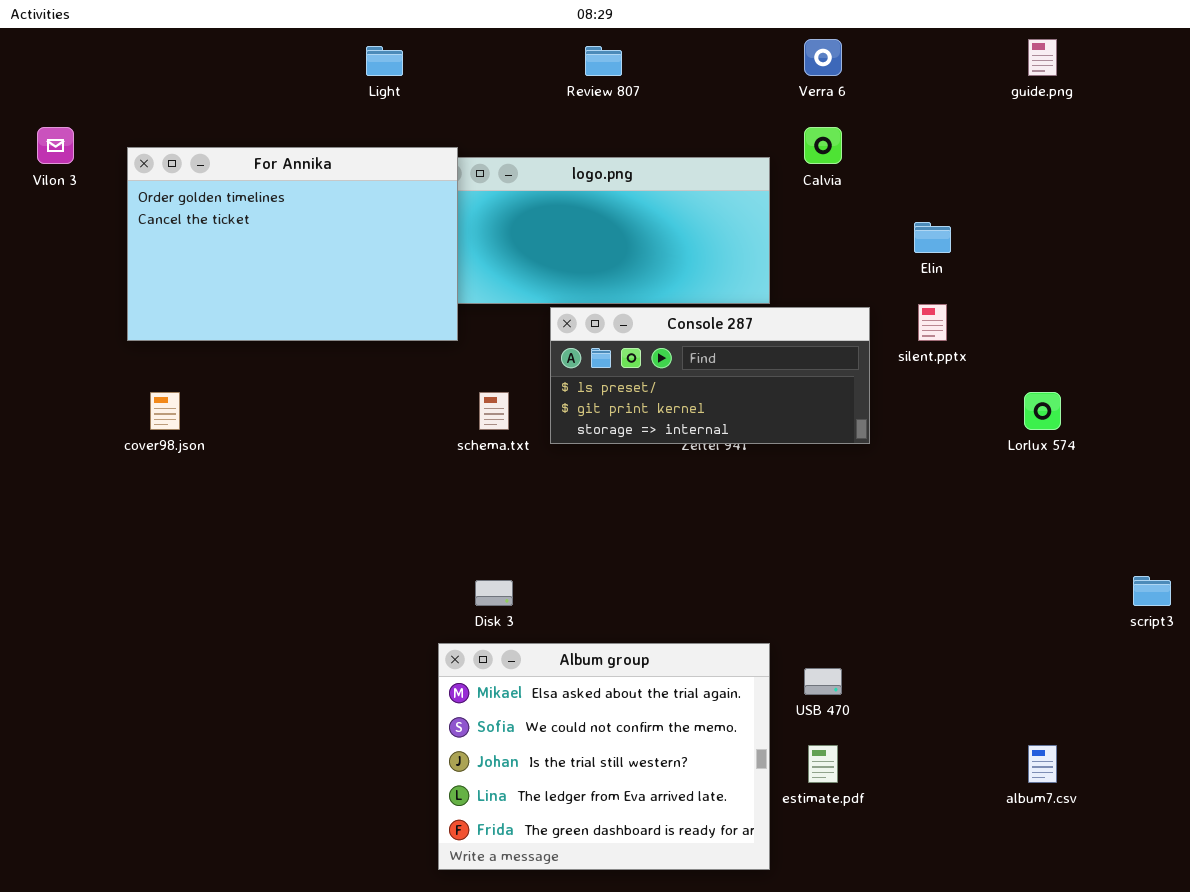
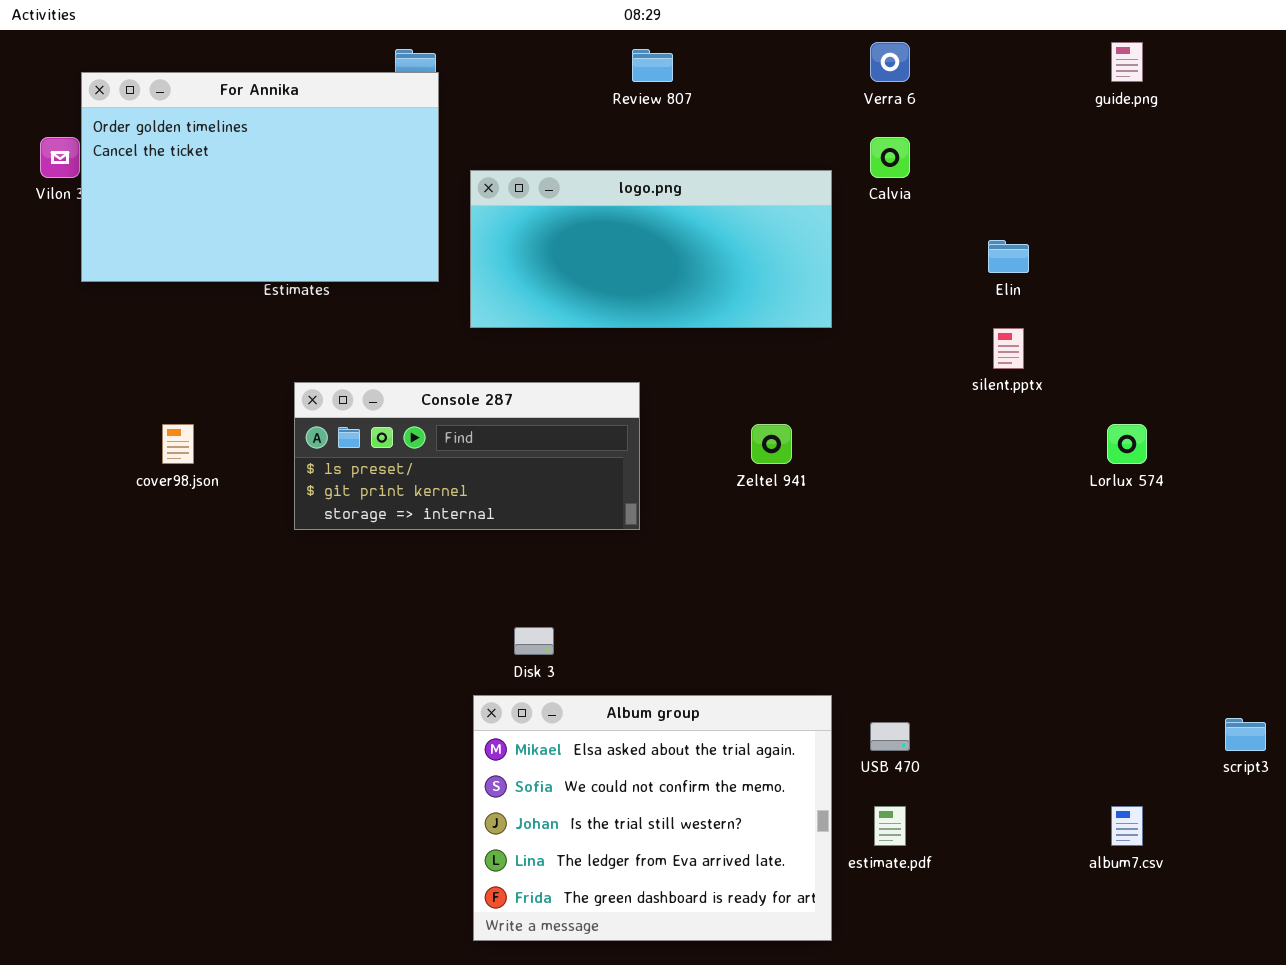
For Annika: [127,147,458,341] -> [81,72,439,282], moved
Console 287: [550,307,870,444] -> [294,382,640,530], moved
script3: [1133,576,1171,606] -> [1225,718,1266,751], moved

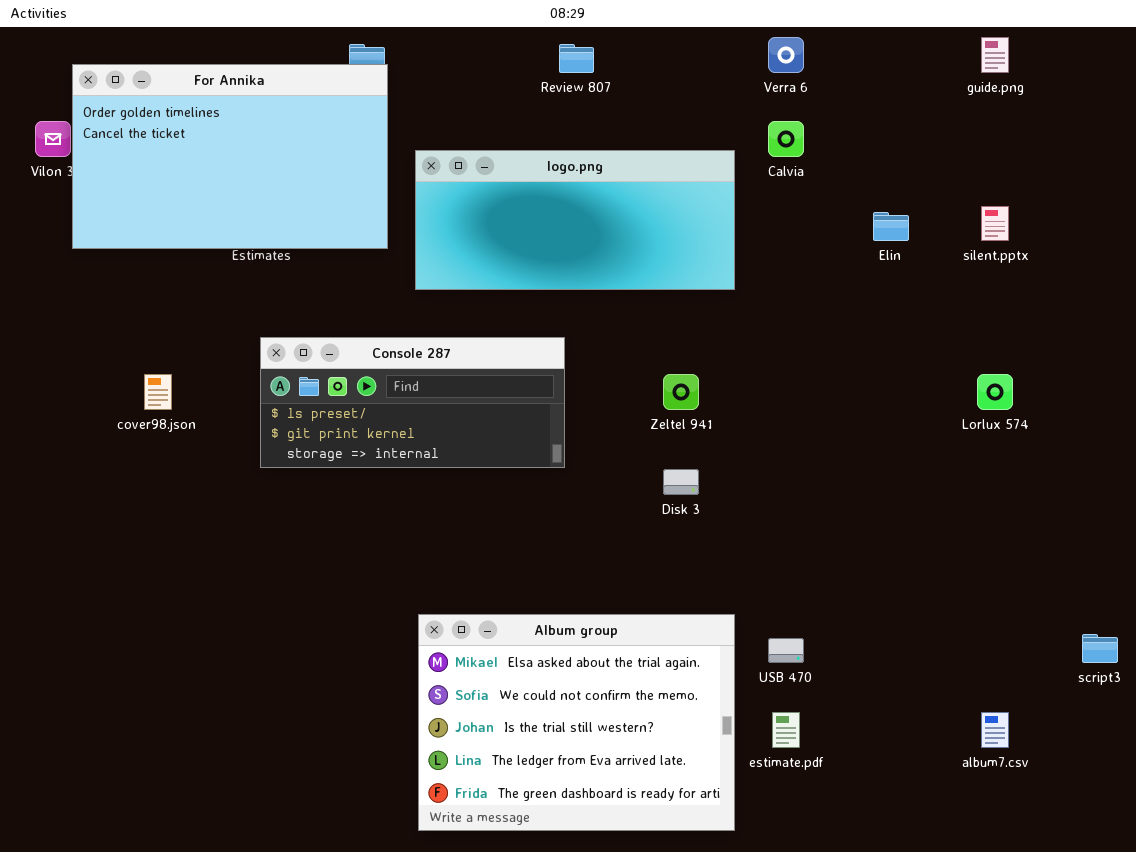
silent.pptx: [993,328,1024,369] -> [981,206,1009,241], moved
Disk 3: [514,627,554,655] -> [663,469,699,495], moved

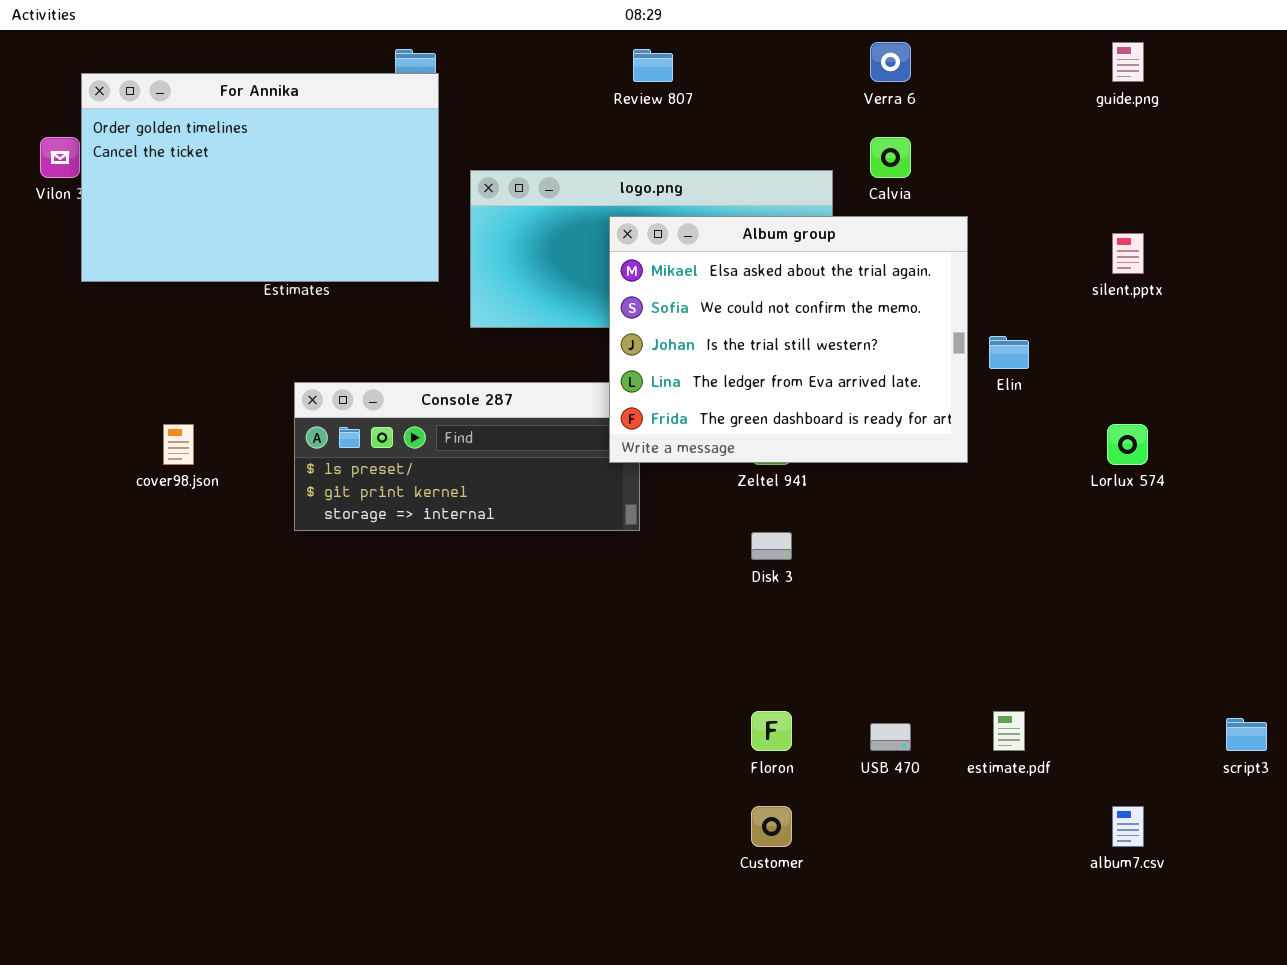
Elin: [873,212,909,241] -> [989,336,1029,369], moved
Album group: [418,614,735,831] -> [609,216,968,463], moved
estimate.pdf: [772,712,800,748] -> [993,711,1025,751], moved

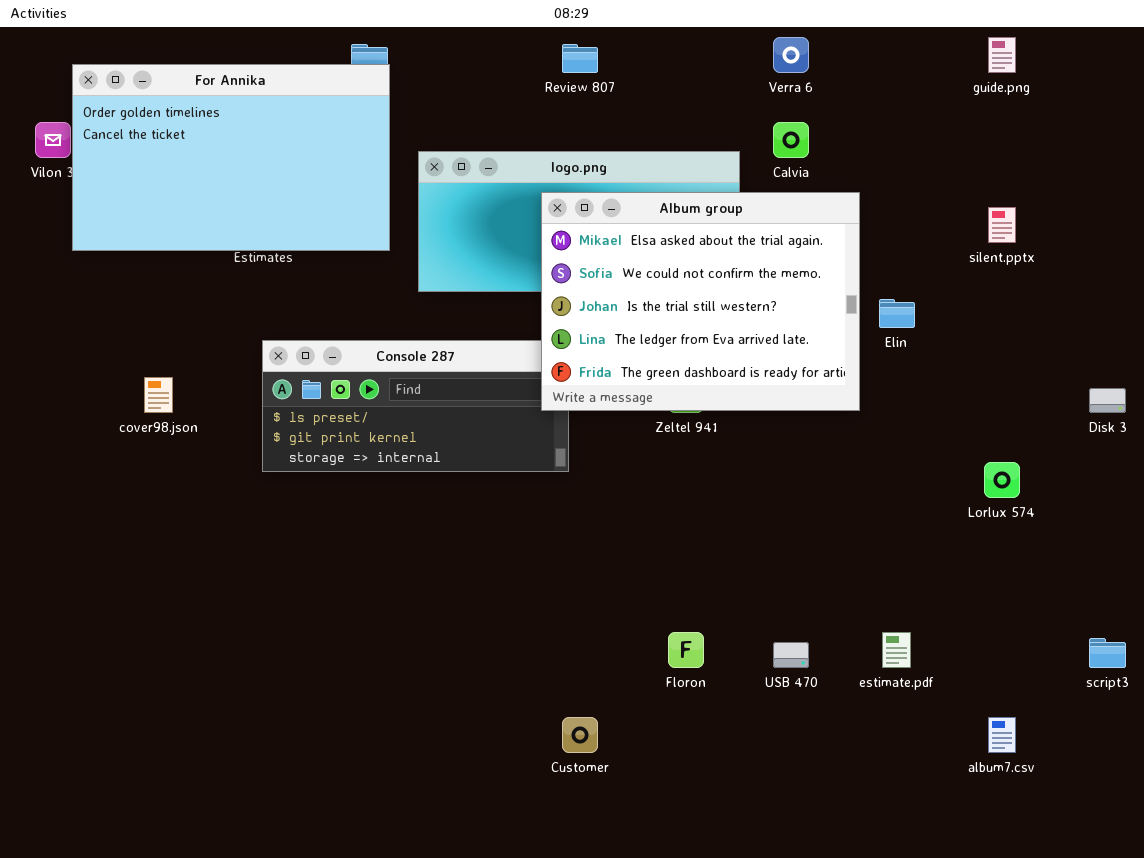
Lorlux 574: [1107,424,1148,465] -> [984,462,1020,498], moved
Disk 3: [751,532,792,560] -> [1089,388,1126,413], moved
Customer: [751,806,792,847] -> [562,717,598,753], moved

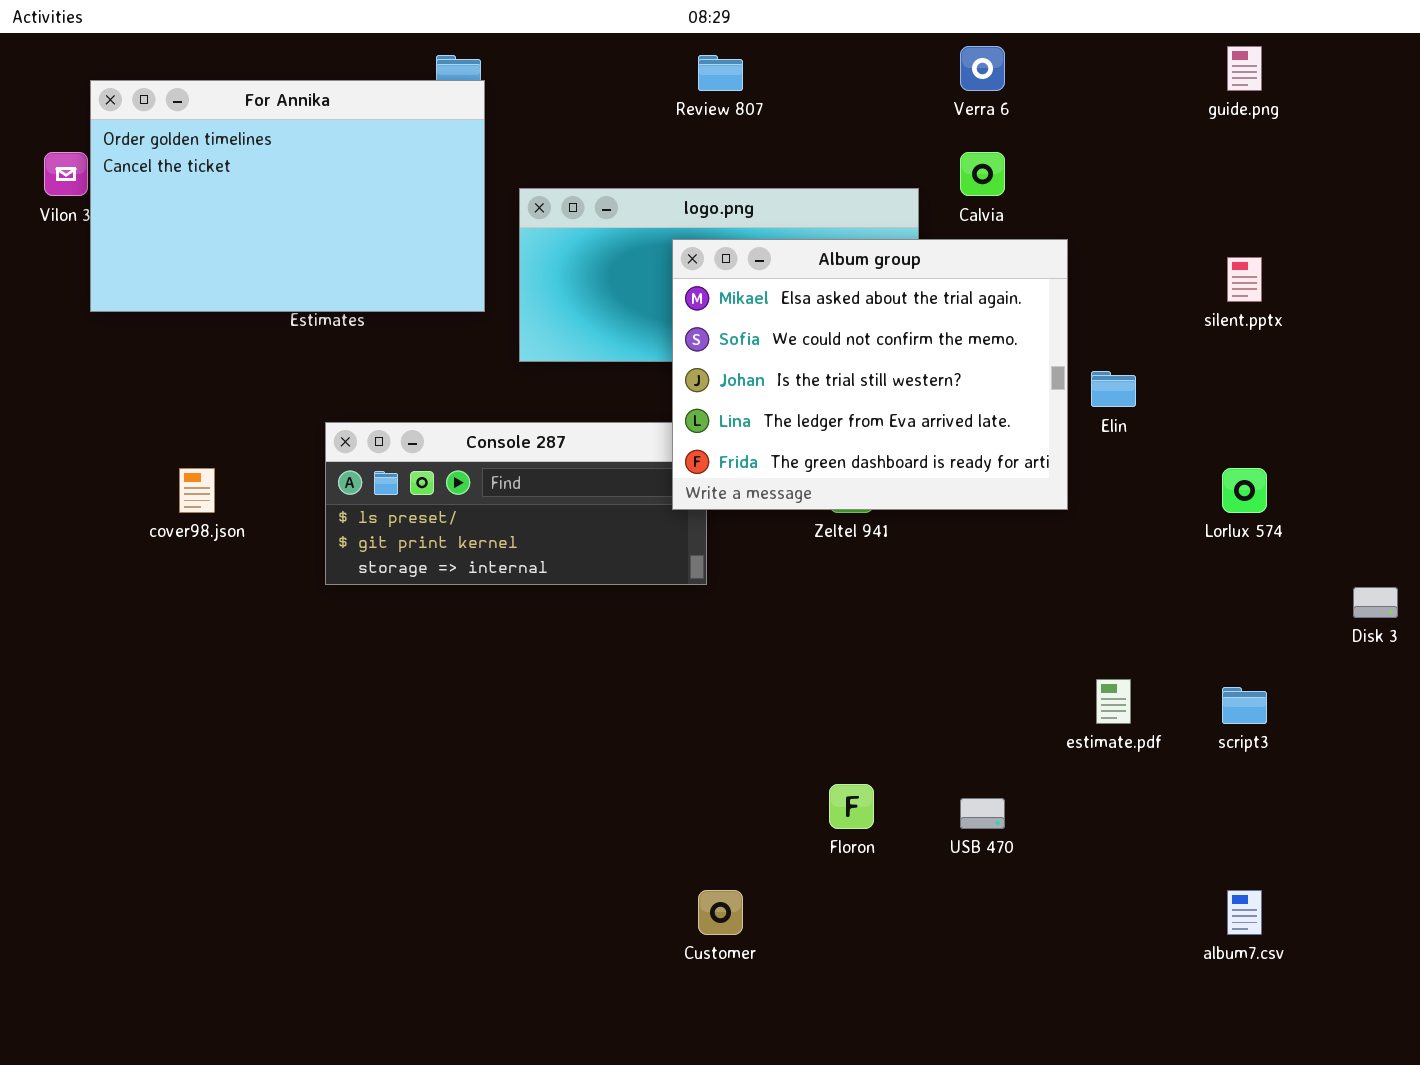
Disk 3: [1089,388,1126,413] -> [1353,587,1398,618], moved
Lorlux 574: [984,462,1020,498] -> [1222,468,1267,513], moved
estimate.pdf: [882,632,911,668] -> [1096,679,1131,724], moved
script3: [1089,638,1126,668] -> [1222,687,1267,724], moved

